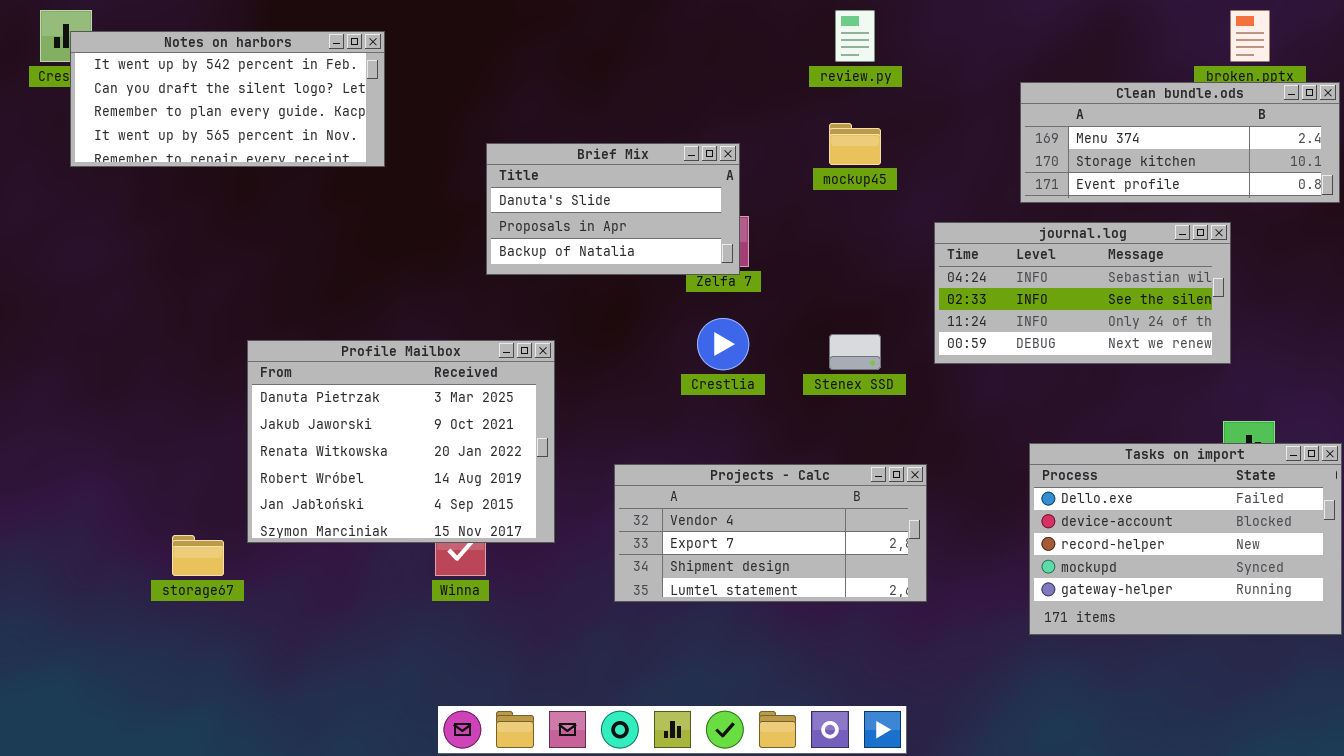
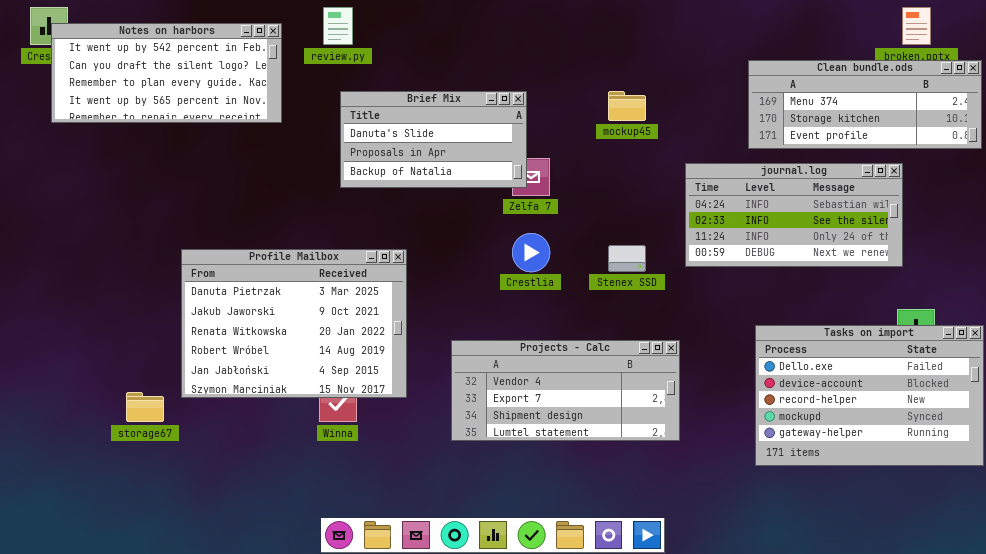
review.py: [835,10,875,62] -> [323,7,353,45], moved
Brief Mix: [486,143,740,275] -> [340,91,527,188], moved

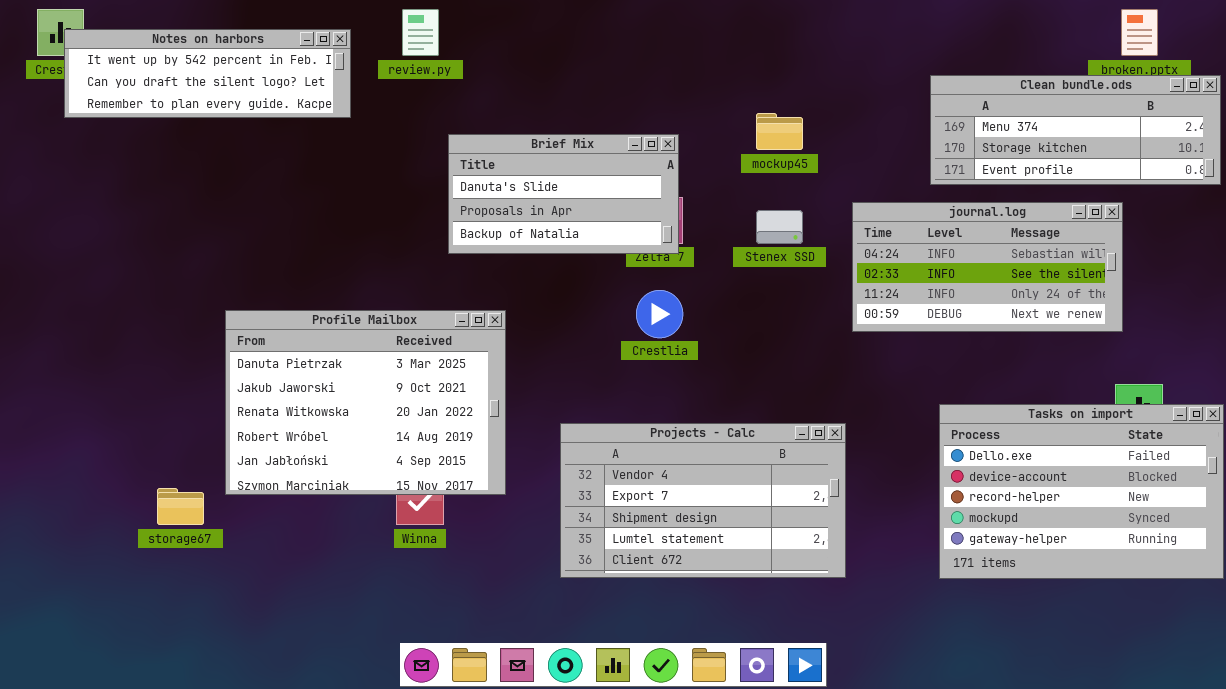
Notes on harbors: [51,23,282,123] -> [64,29,351,118], resized
Brief Mix: [340,91,527,188] -> [448,134,679,254], moved
Stenex SSD: [608,245,646,272] -> [756,210,803,244], moved
Projects - Calc: [451,340,680,441] -> [560,423,846,578], resized

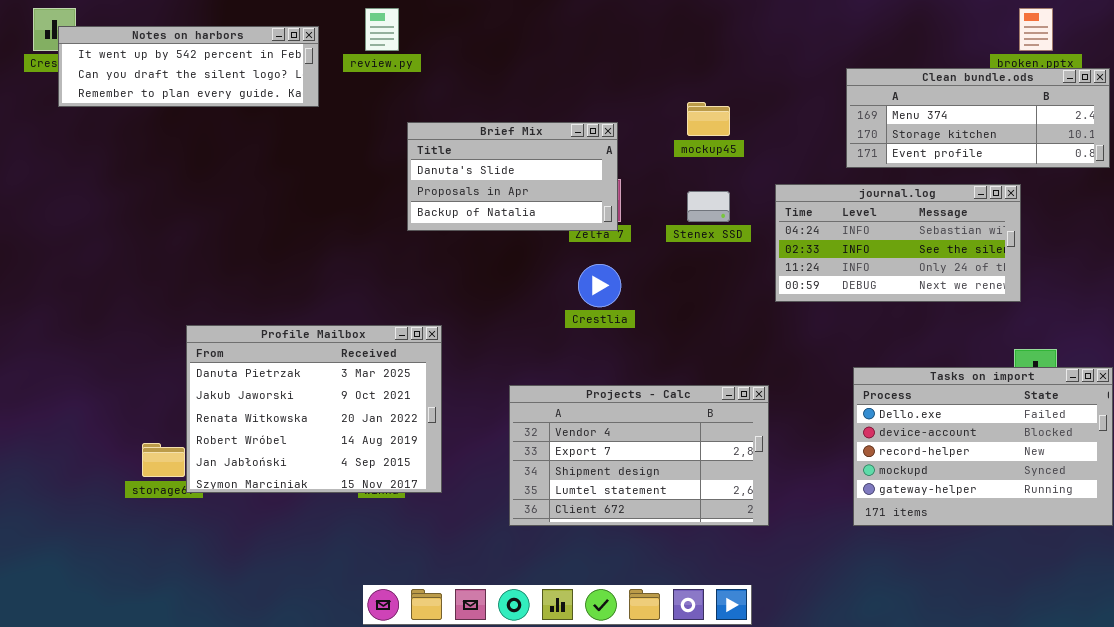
Profile Mailbox: [225,310,506,495] -> [186,325,442,493], moved

